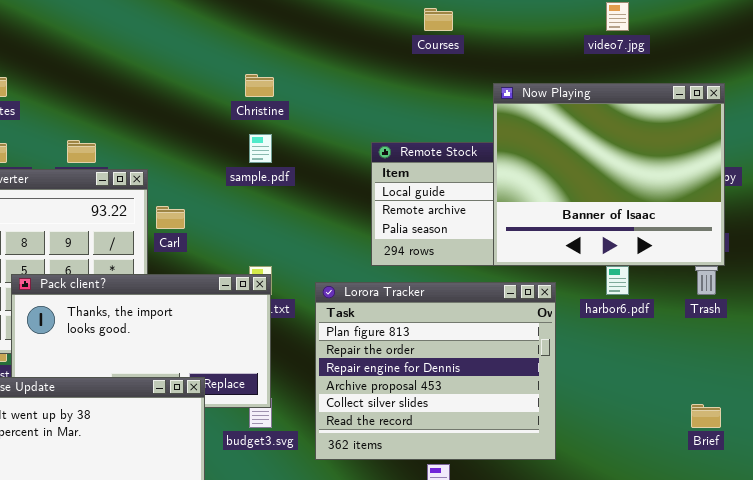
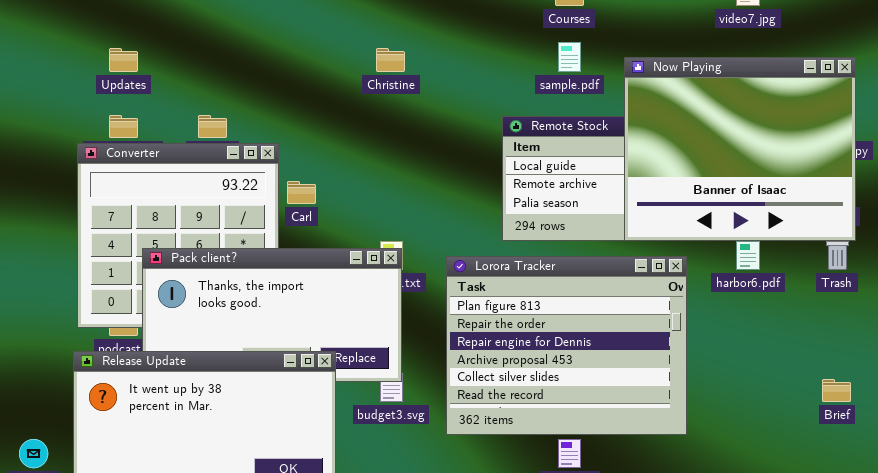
sample.pdf: [249,134,272,163] -> [558,42,581,72], moved

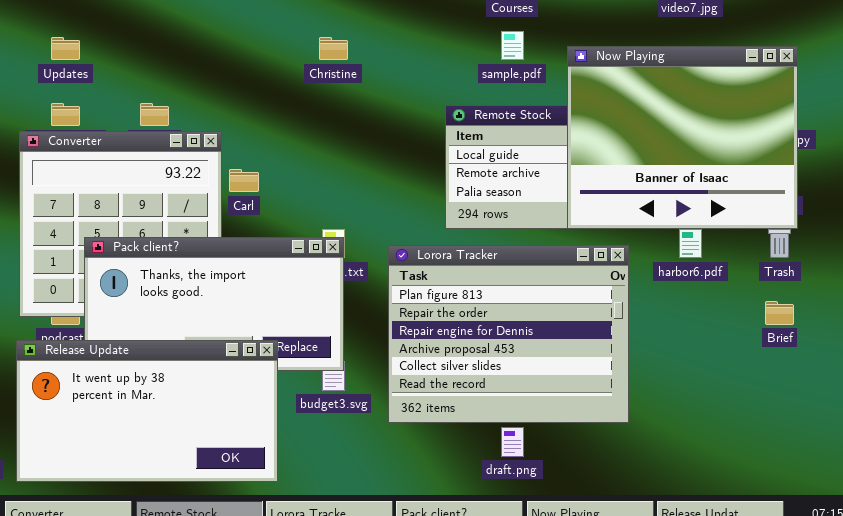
Brief: [822,379,851,402] -> [765,301,794,325], moved

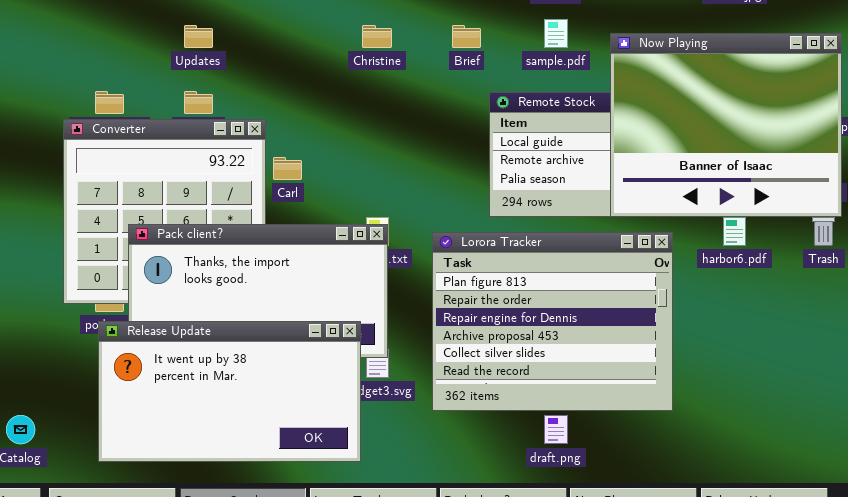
Updates: [51,37,80,60] -> [184,25,213,48], moved
Brief: [765,301,794,325] -> [452,25,481,48], moved
Release Update: [16,340,278,482] -> [98,321,361,462], moved

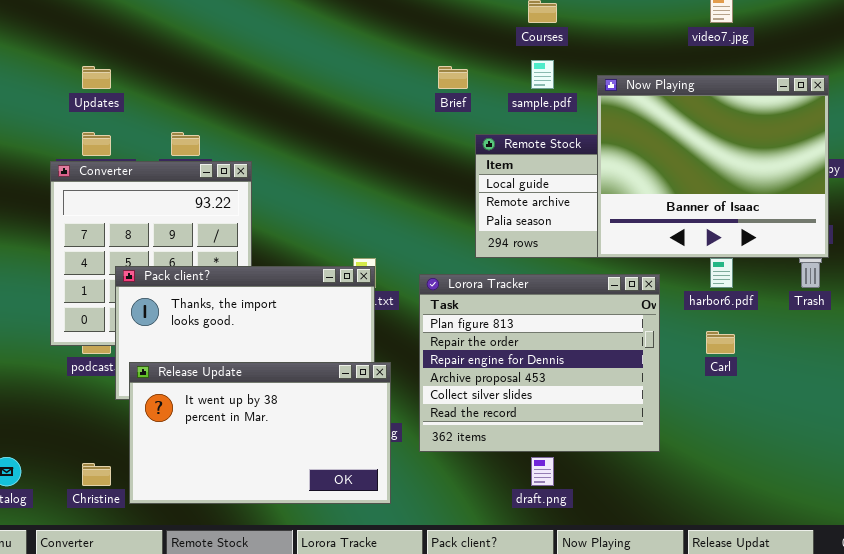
Updates: [184,25,213,48] -> [82,66,111,89], moved
Christine: [362,25,392,48] -> [82,463,111,486], moved
Carl: [273,157,302,180] -> [706,331,735,354], moved
Release Update: [98,321,361,462] -> [129,362,391,504], moved

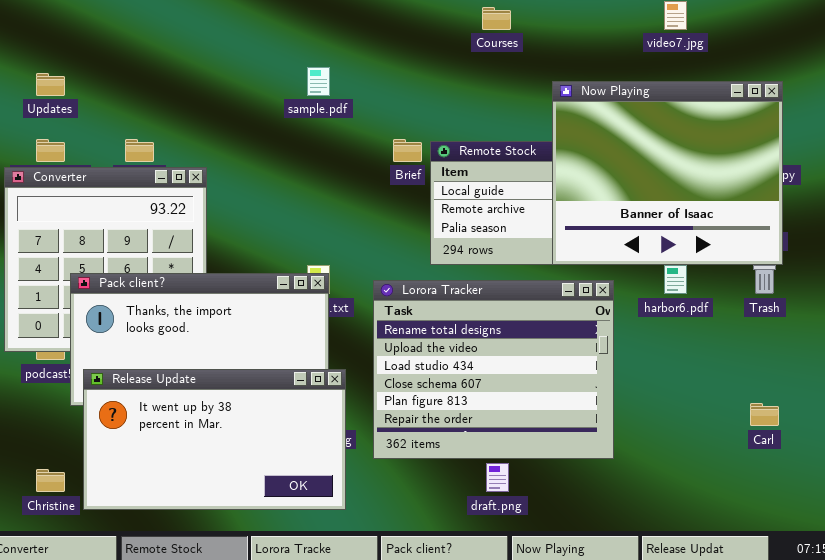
sample.pdf: [531,60,554,89] -> [307,67,330,96], moved
Brief: [438,66,468,89] -> [393,139,422,162], moved
Lorora Tracker: [419,274,660,452] -> [373,280,614,459], scrolled up 4 rows
Carl: [706,331,735,354] -> [750,403,779,426], moved

